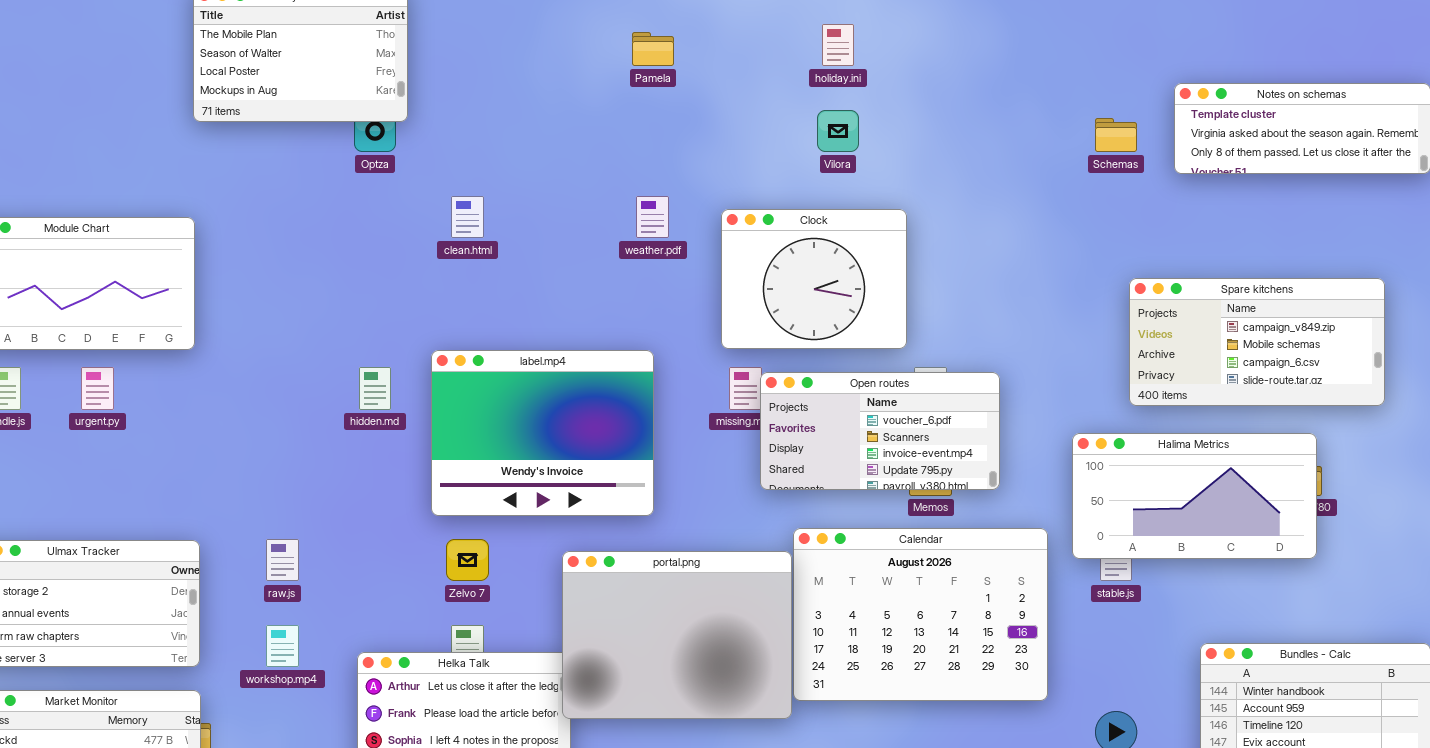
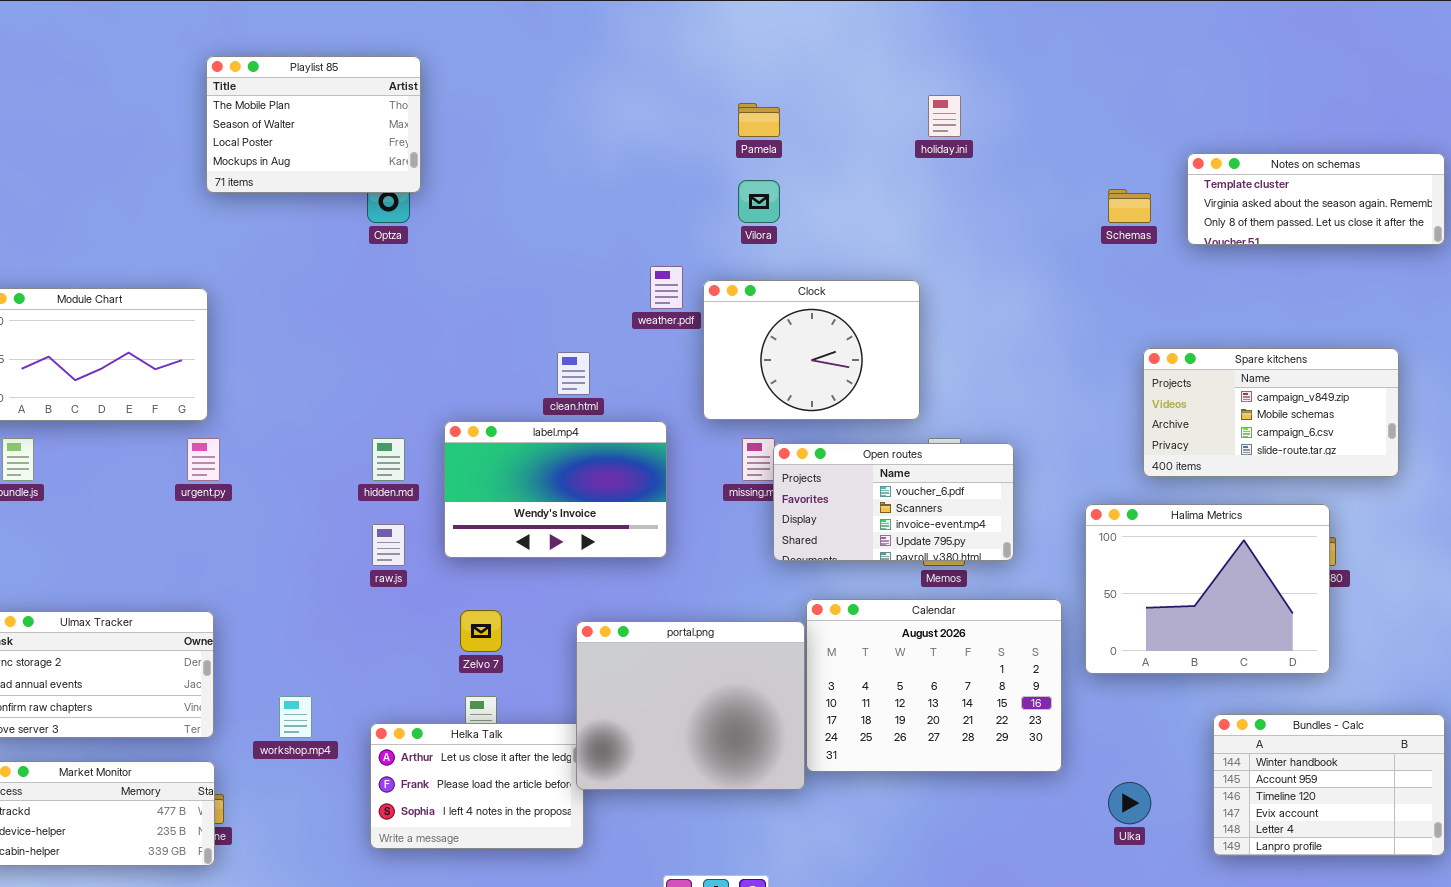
holiday.ini: [822,24,854,66] -> [928,95,961,137], moved
Pamela: [632,32,674,66] -> [738,103,780,137], moved
Vilora: [817,110,859,152] -> [738,180,780,223], moved
clean.html: [451,196,484,238] -> [557,352,590,395], moved
Clock: [721,209,907,349] -> [703,280,920,420], resized
label.mp4: [431,350,654,516] -> [444,421,667,558], resized
urgent.py: [81,367,114,410] -> [187,438,220,481], moved
Halima Metrics: [1072,433,1317,559] -> [1085,504,1330,674], resized
raw.js: [266,539,299,581] -> [372,524,405,566], moved

